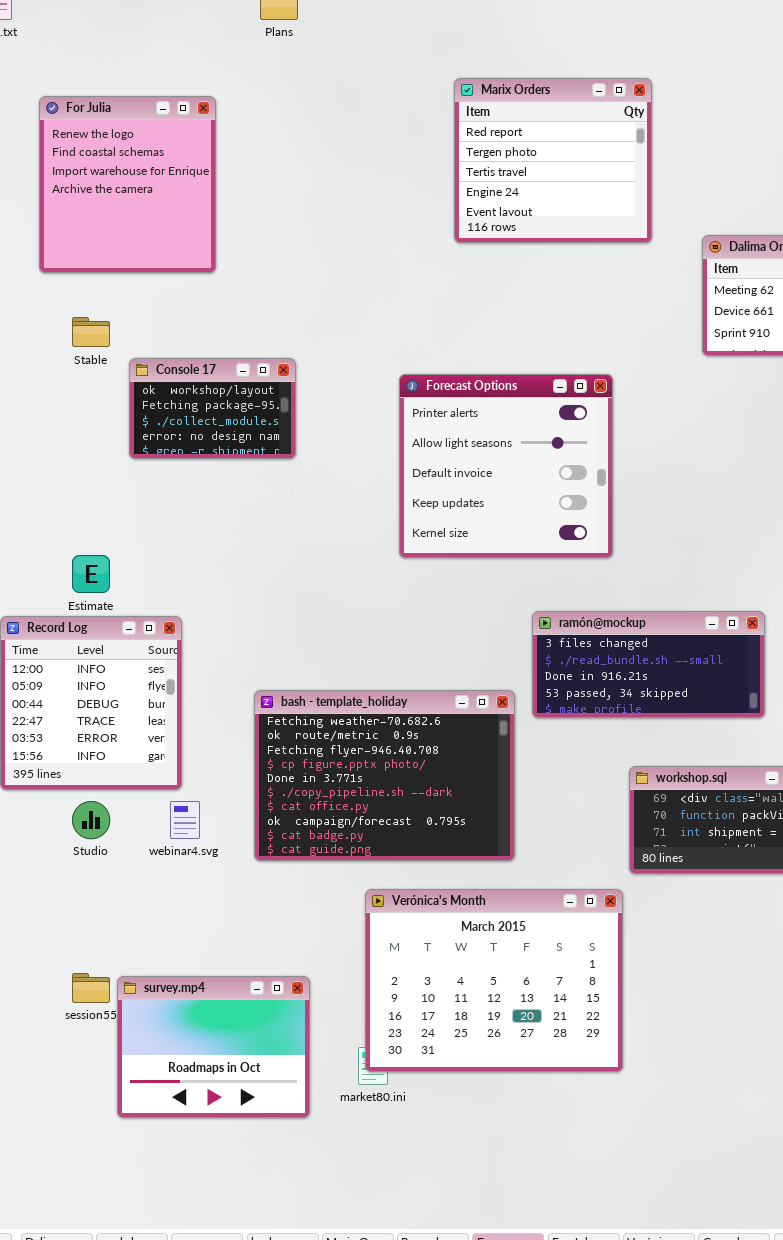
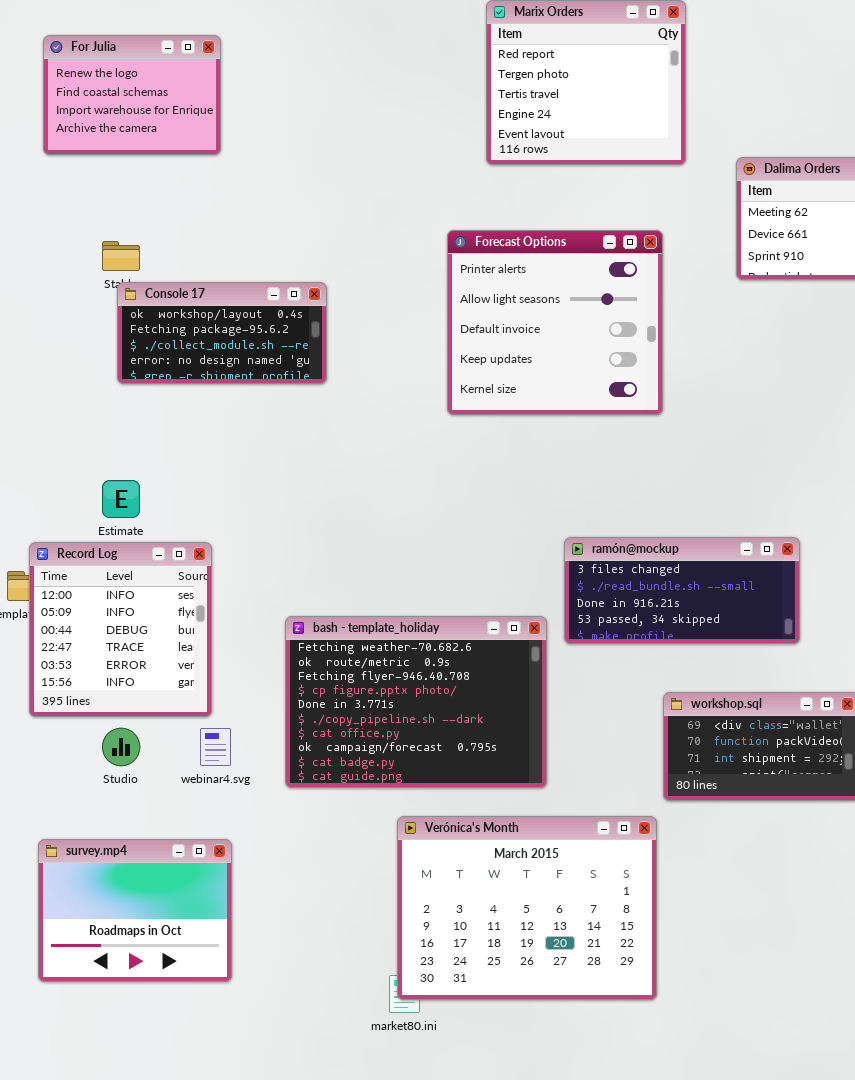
For Julia: [39,96,216,273] -> [43,35,221,155], moved, resized
Console 17: [129,358,296,459] -> [117,282,327,384], resized
Forecast Options: [399,374,613,558] -> [447,230,663,415], moved
survey.mp4: [117,976,310,1118] -> [38,839,232,982], moved

